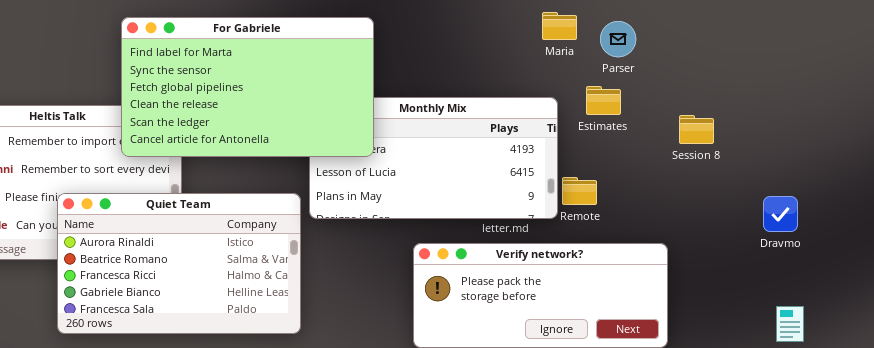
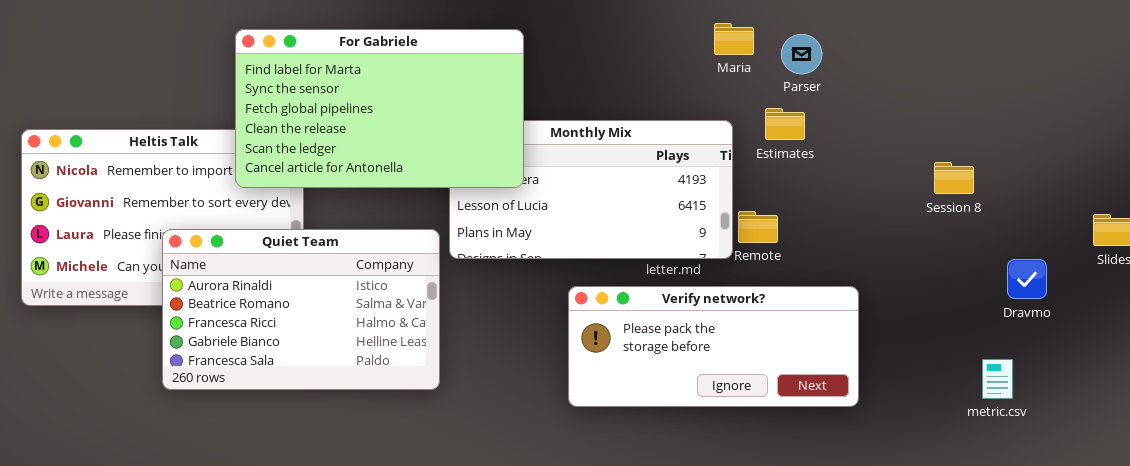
Session 8: [679,115,714,144] -> [934,162,974,194], moved
Dravmo: [763,196,798,232] -> [1007,259,1047,299], moved

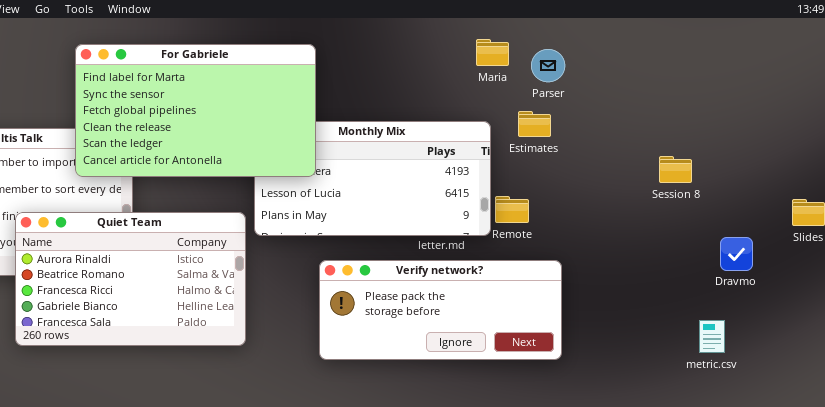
Verify network?: [568,286,859,407] -> [319,260,562,360], moved

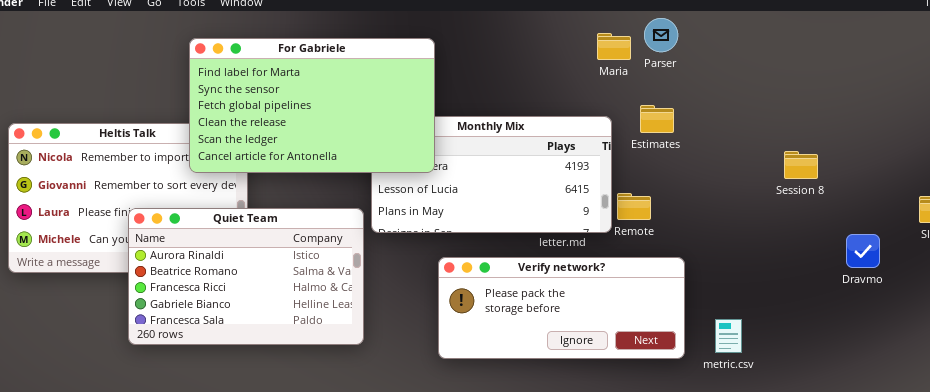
Parser: [531,49,565,82] -> [644,18,678,52], moved
metric.csv: [699,320,725,353] -> [715,319,742,353], moved

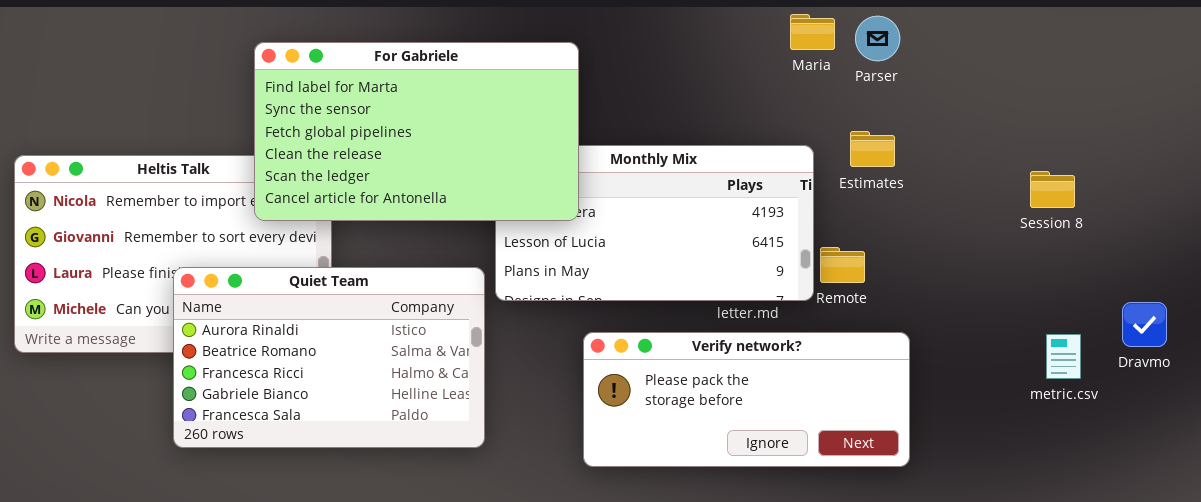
Maria: [597,33,631,60] -> [790,14,835,50], moved
Session 8: [784,151,818,179] -> [1030,171,1075,208], moved
metric.csv: [715,319,742,353] -> [1046,334,1081,379], moved

